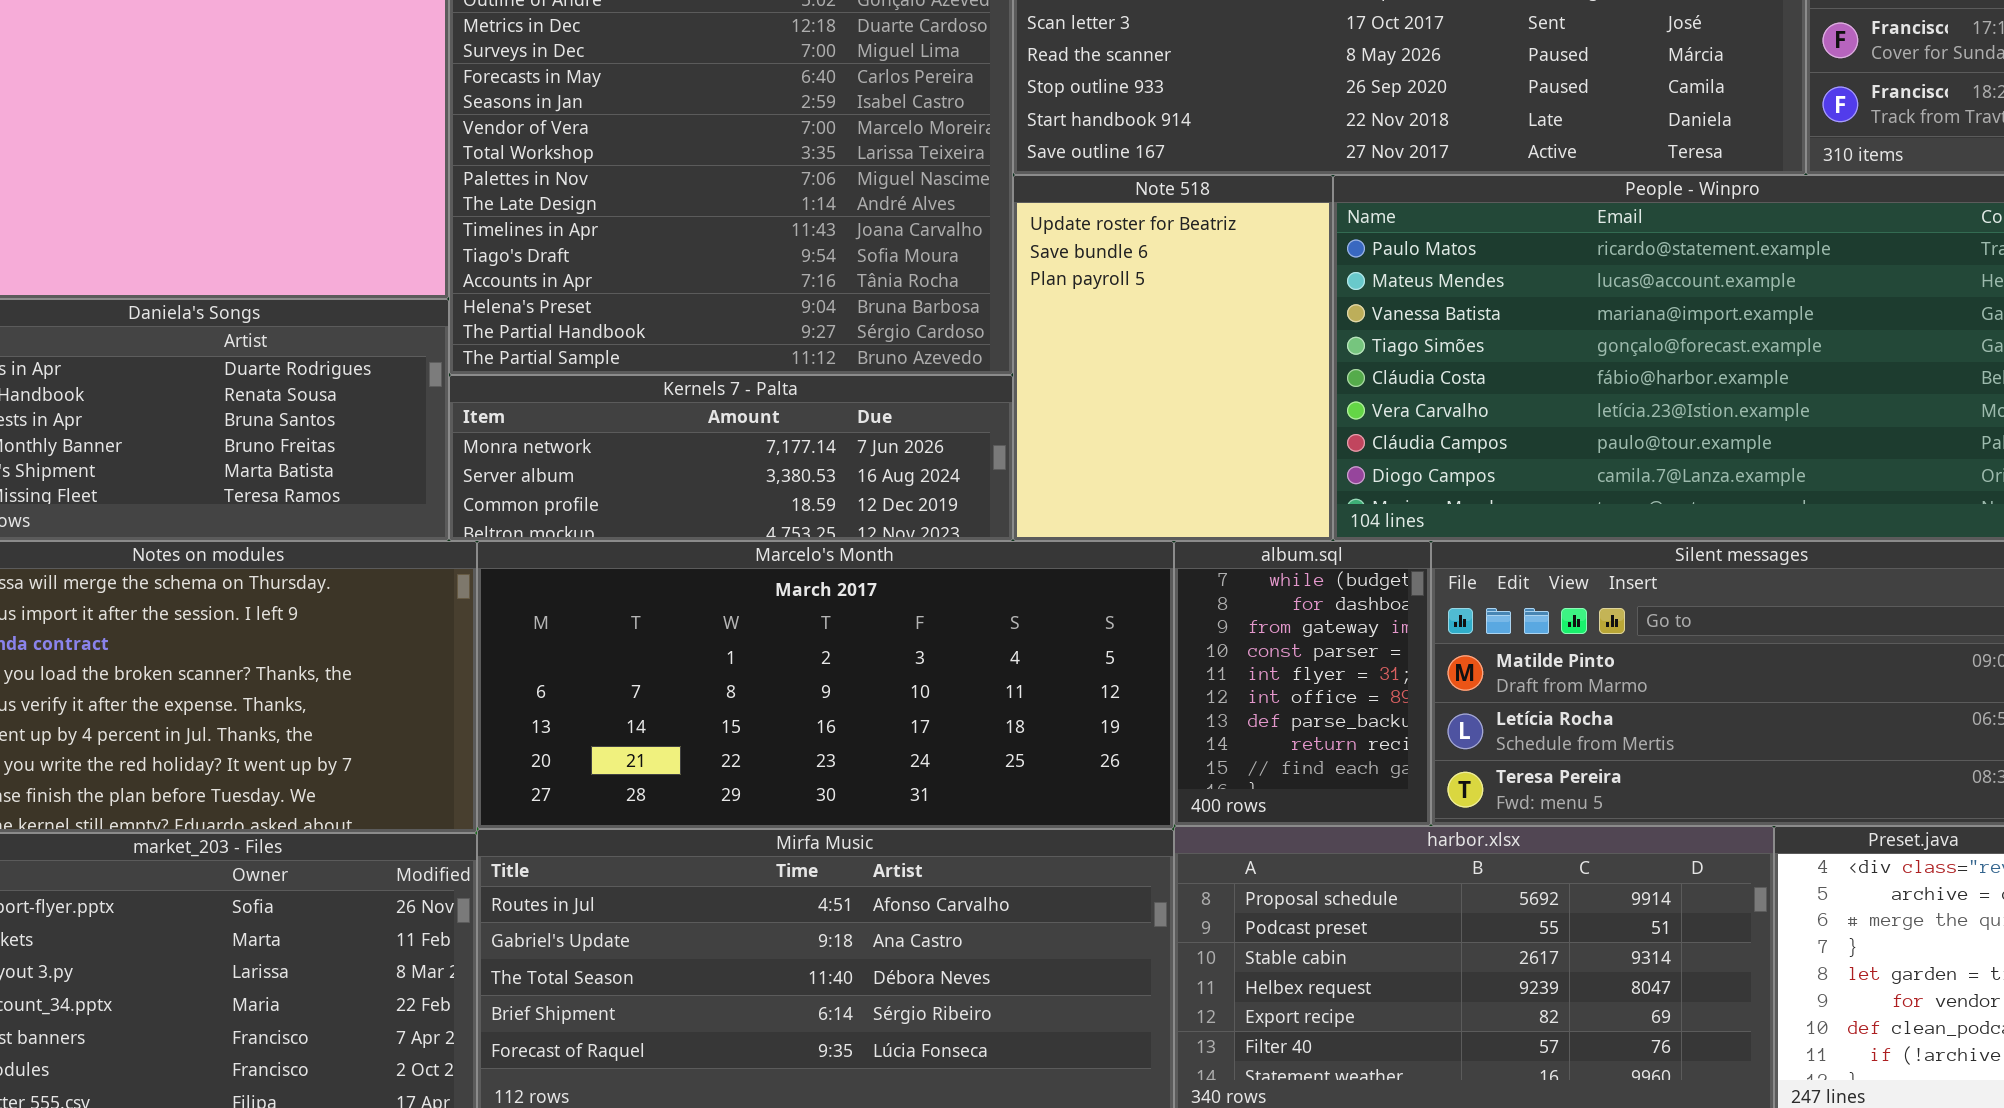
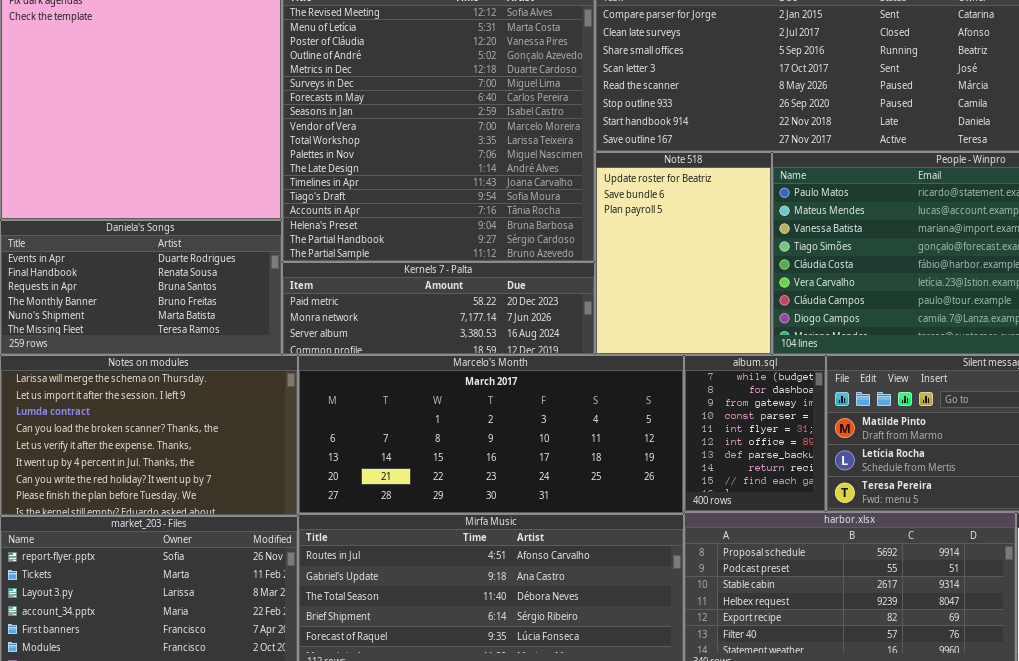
Kernels 7 - Palta: [449,375,1013,541] -> [282,262,595,355], scrolled up 1 row

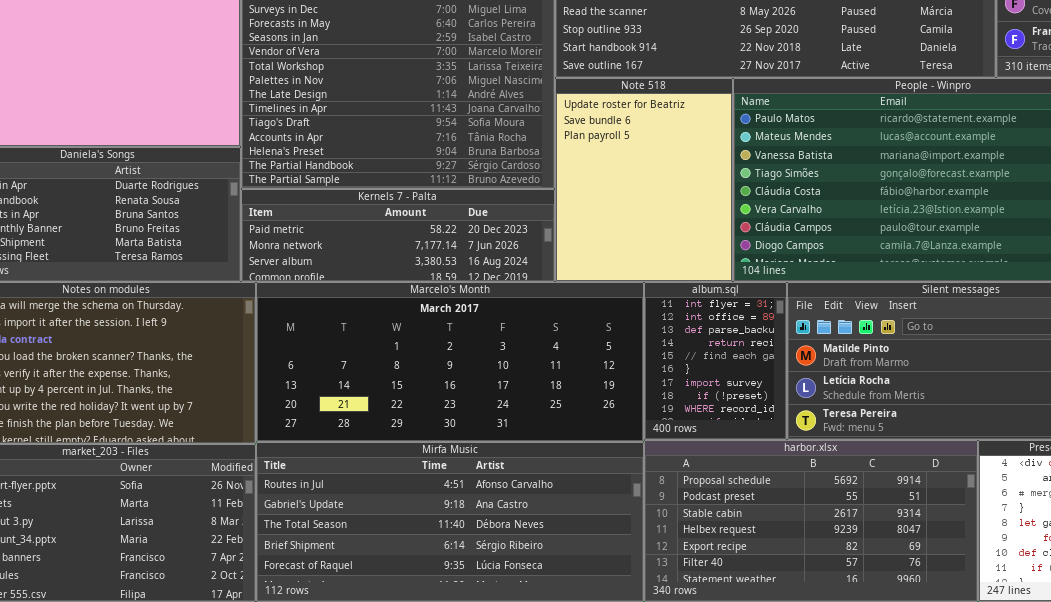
album.sql: [684,355,826,512] -> [644,282,787,440], scrolled down 4 rows

